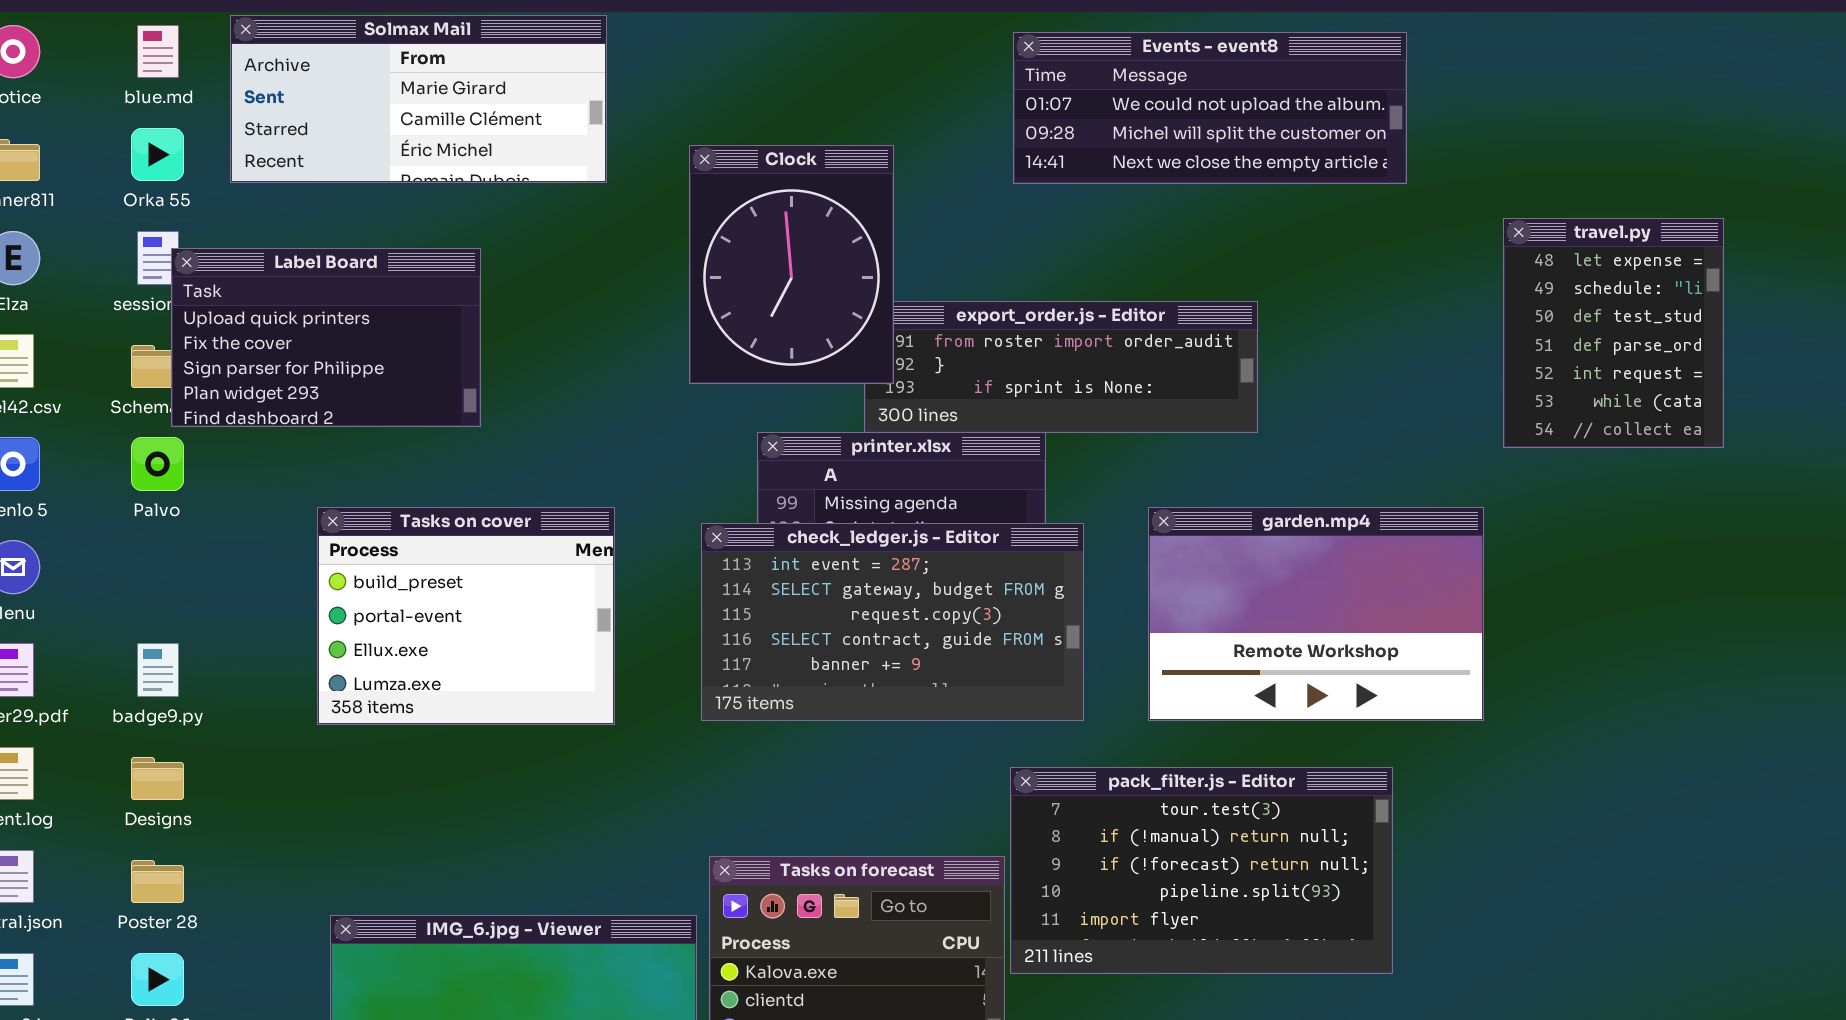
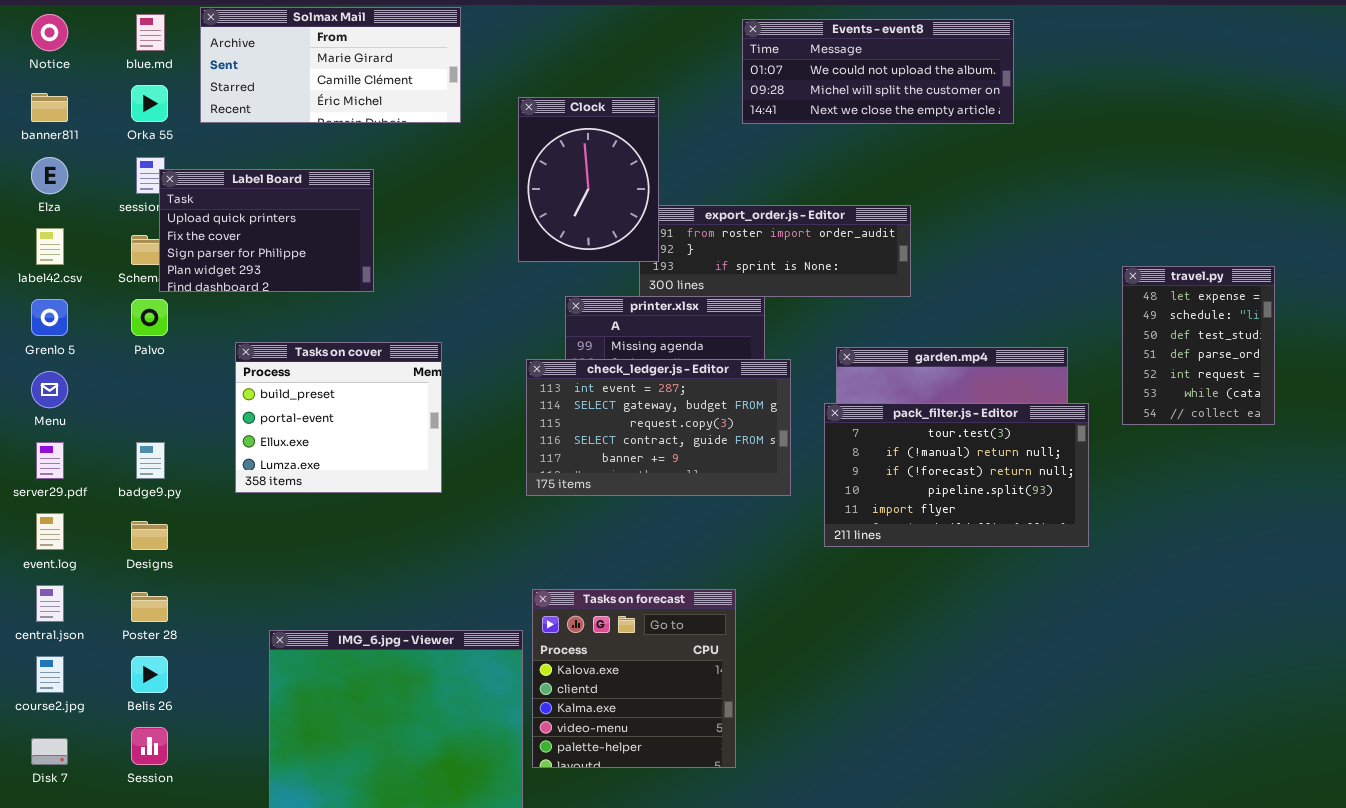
travel.py: [1503,218,1724,448] -> [1122,266,1275,425], moved
Tasks on cover: [317,507,615,725] -> [235,342,442,493], moved
pack_filter.js - Editor: [1010,767,1393,974] -> [824,403,1089,547], moved

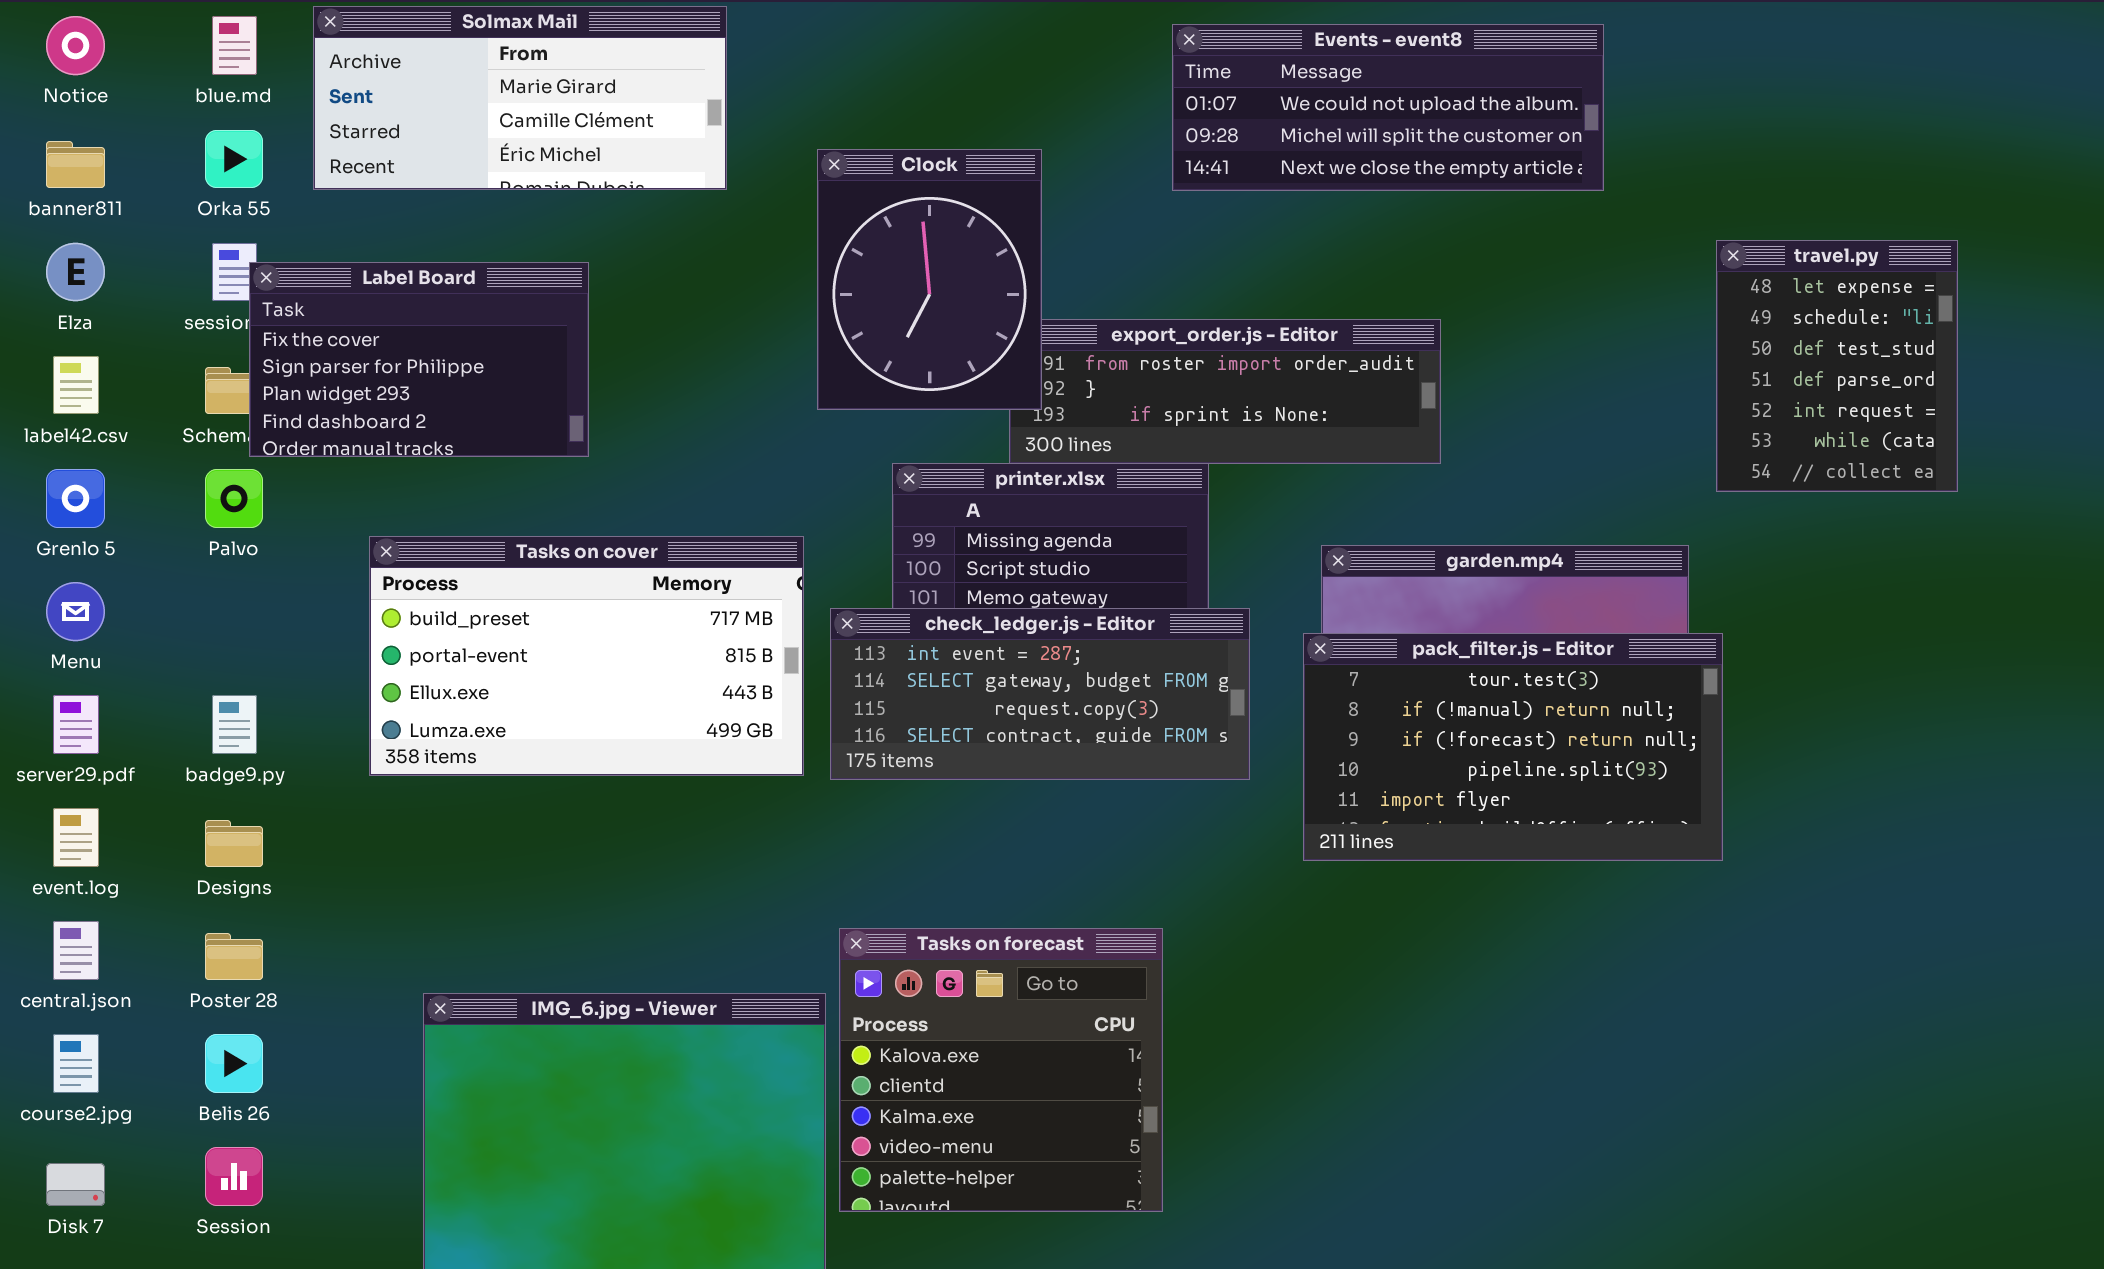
Label Board: [159,169,374,292] -> [249,262,589,457], scrolled down 1 row
travel.py: [1122,266,1275,425] -> [1716,240,1958,492], moved
Tasks on cover: [235,342,442,493] -> [369,536,804,776], resized
check_ledger.js - Editor: [526,359,791,496] -> [830,608,1250,780], resized

